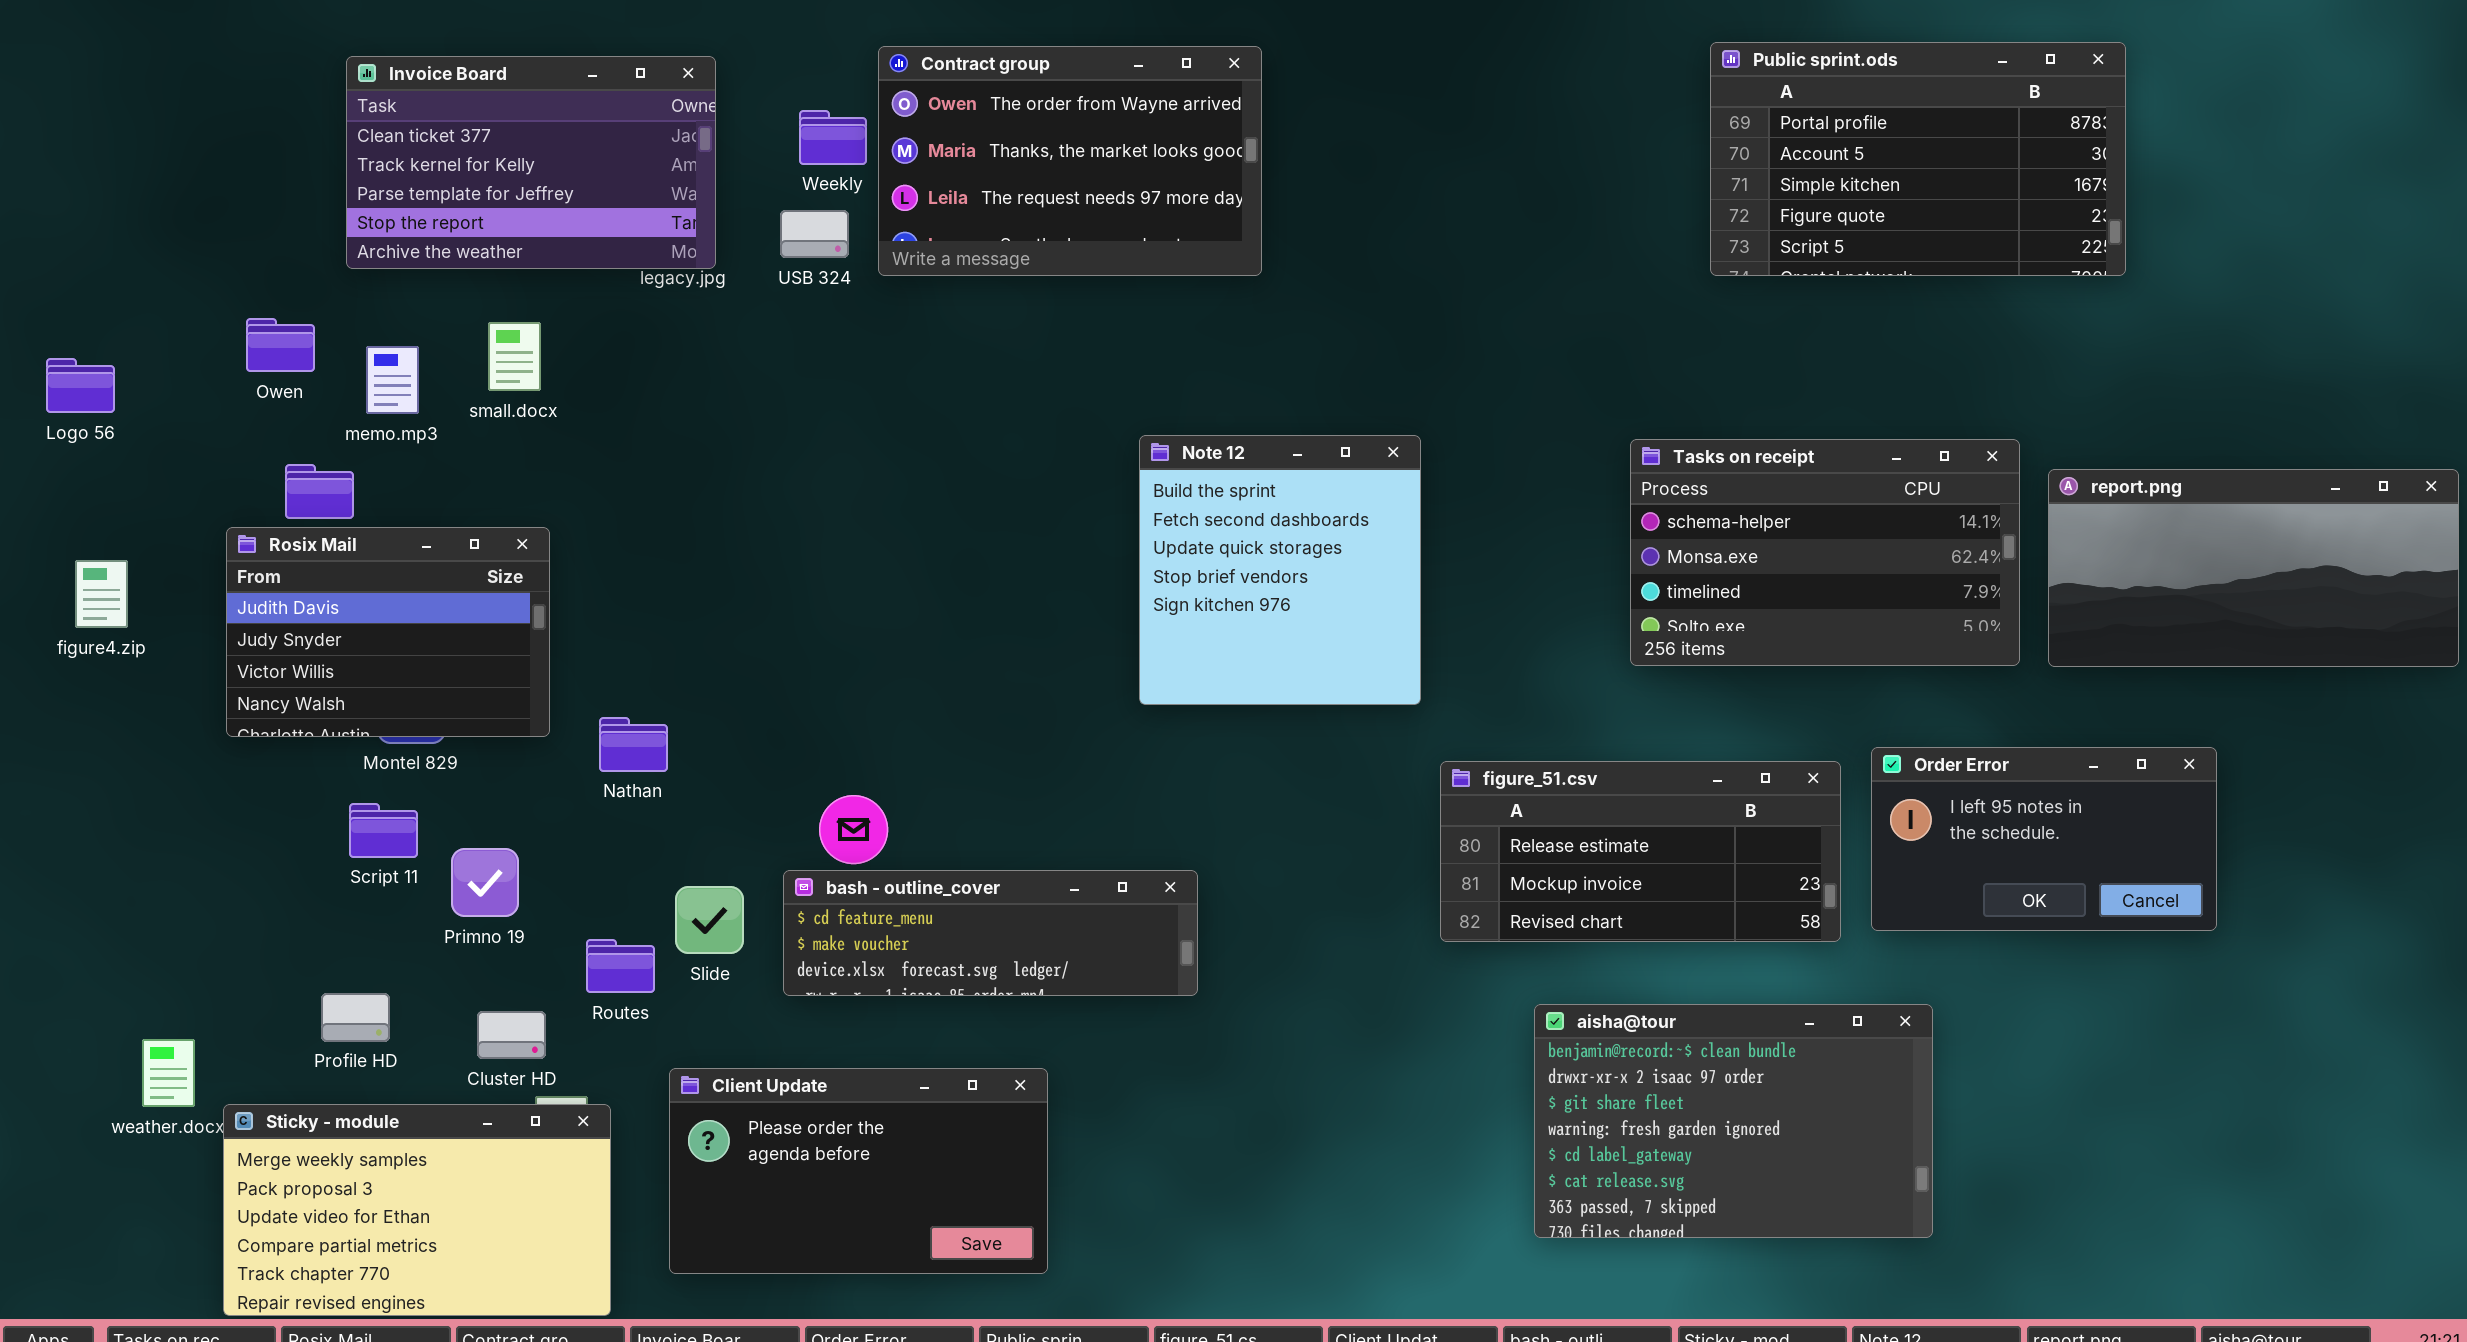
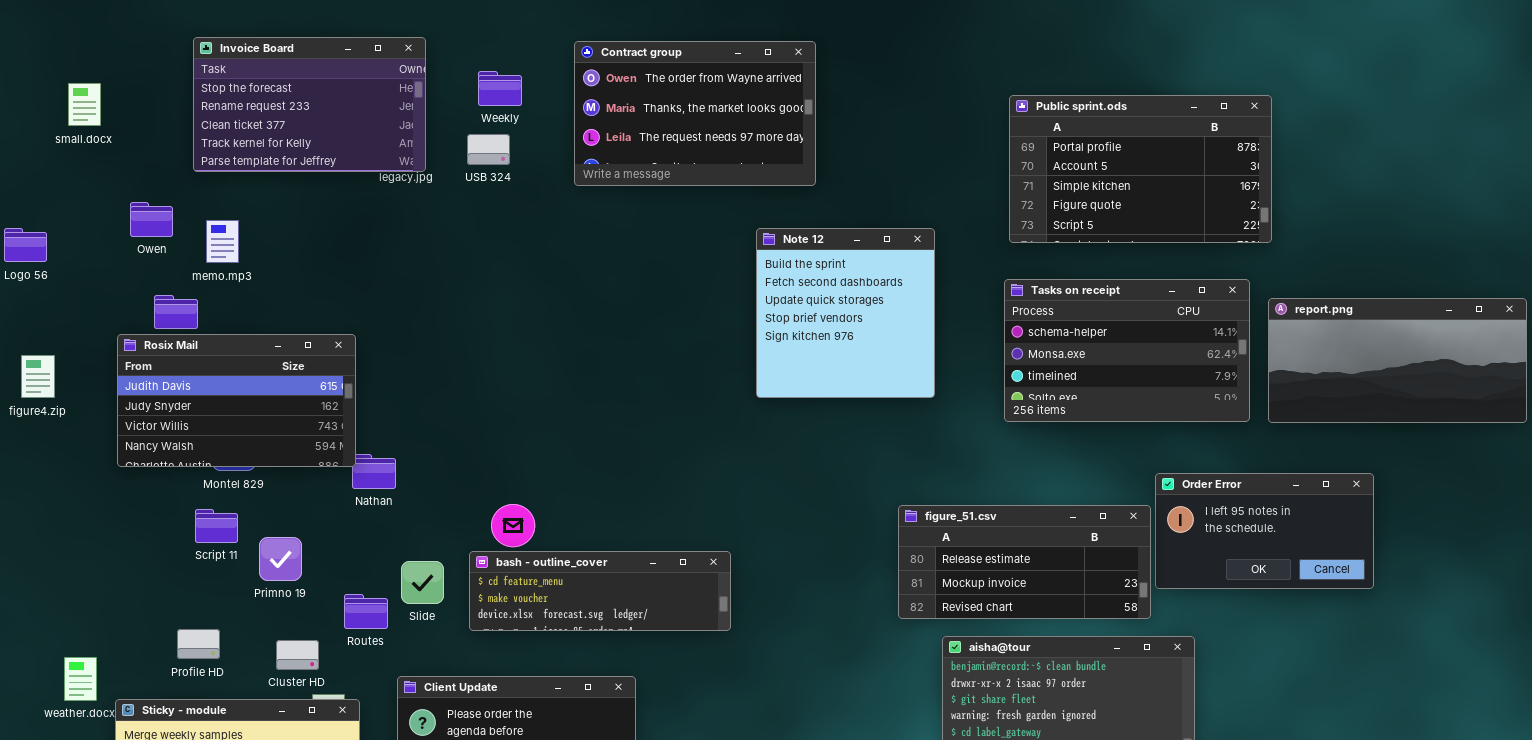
Public sprint.ods: [1710,42,2126,276] -> [1009,95,1272,243], moved
Contract group: [878,46,1262,276] -> [574,41,816,186], moved
Invoice Board: [346,56,716,269] -> [193,37,426,172], scrolled up 2 rows
small.docx: [488,322,541,391] -> [68,83,101,126], moved
Note 12: [1139,435,1421,705] -> [756,228,935,398], moved
Rosix Mail: [226,527,550,737] -> [117,334,356,467], resized
figure_51.csv: [1440,761,1841,942] -> [898,505,1151,619], moved

